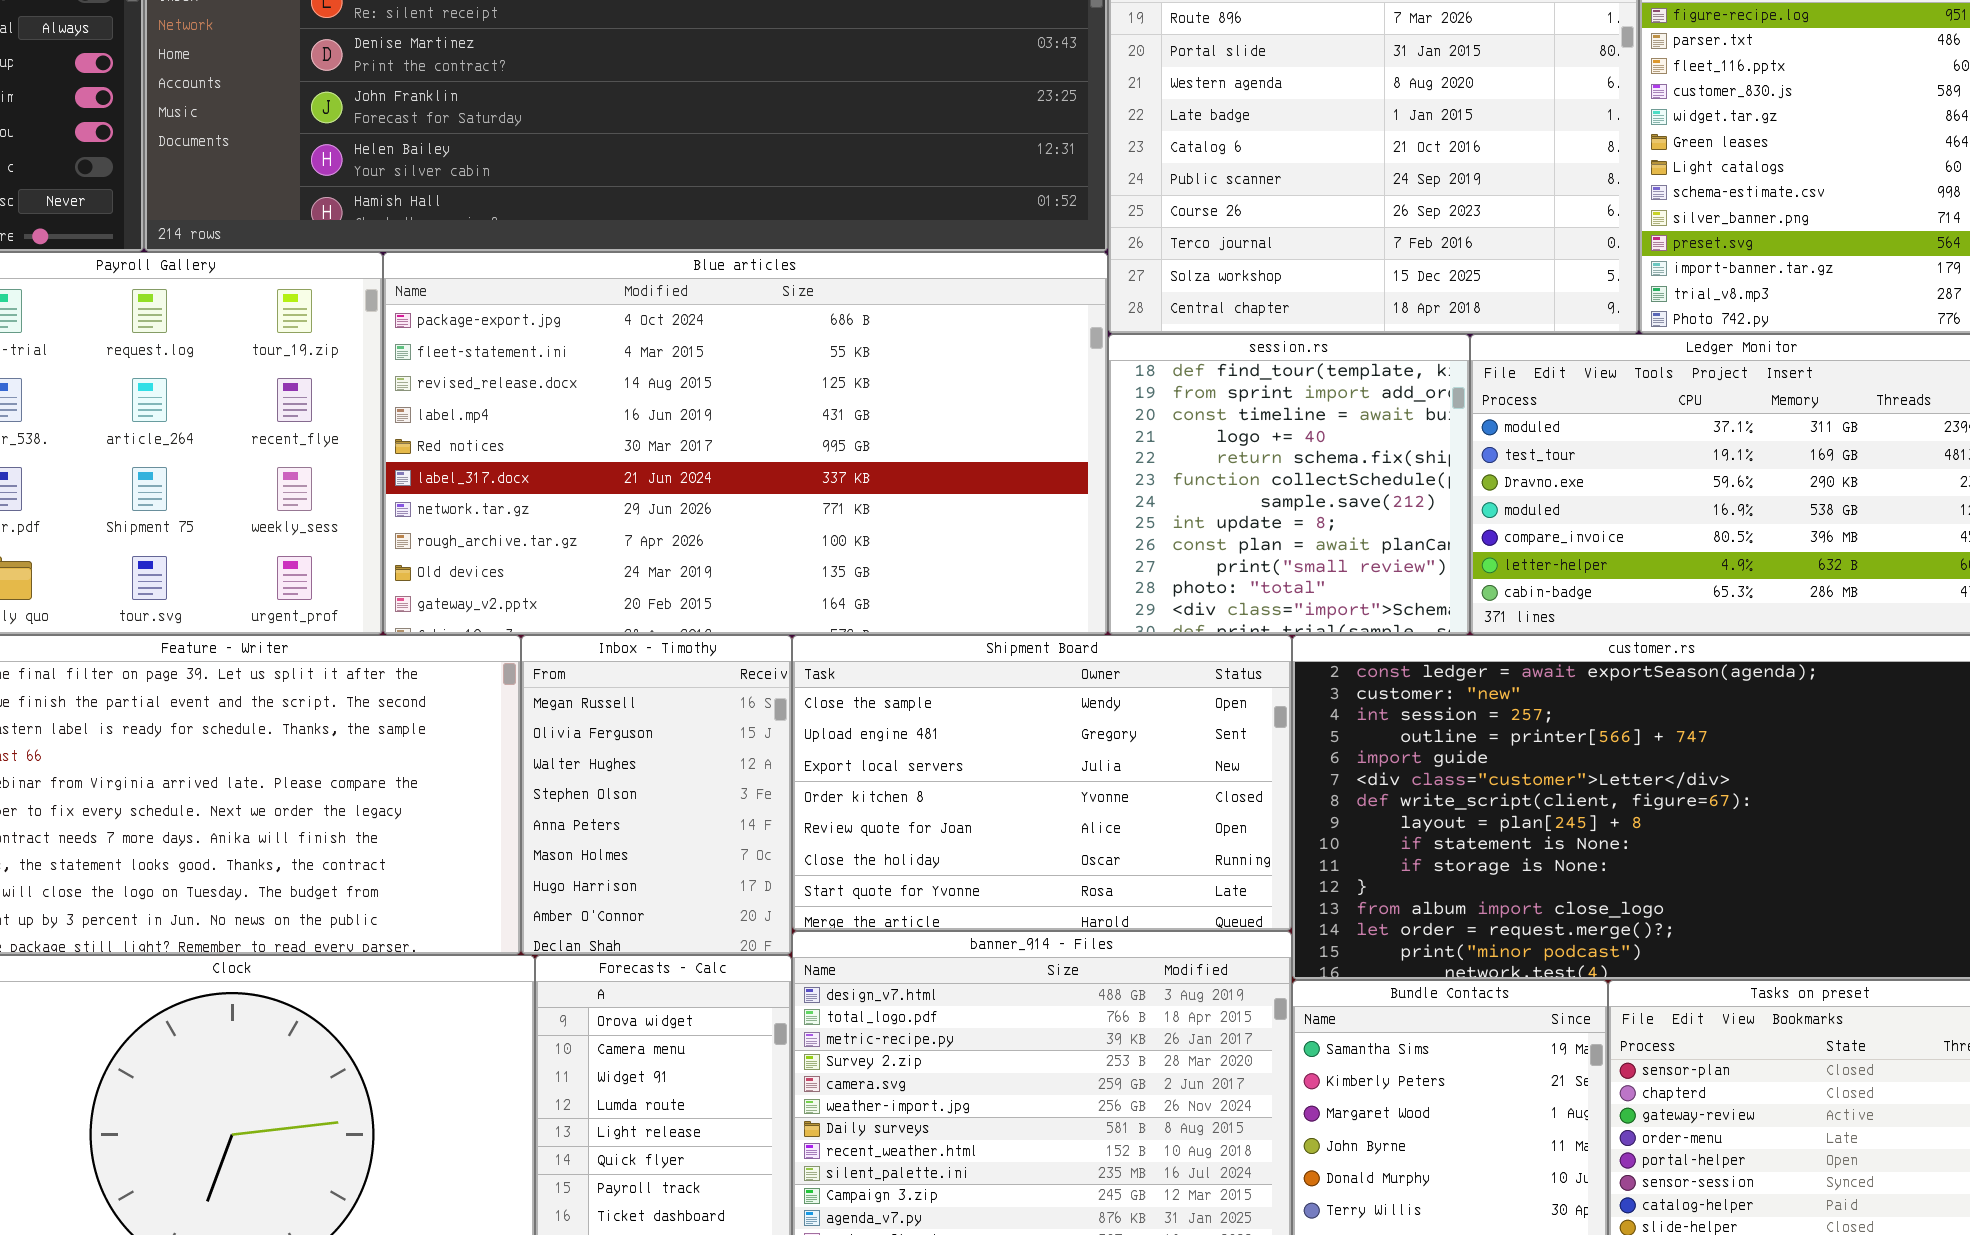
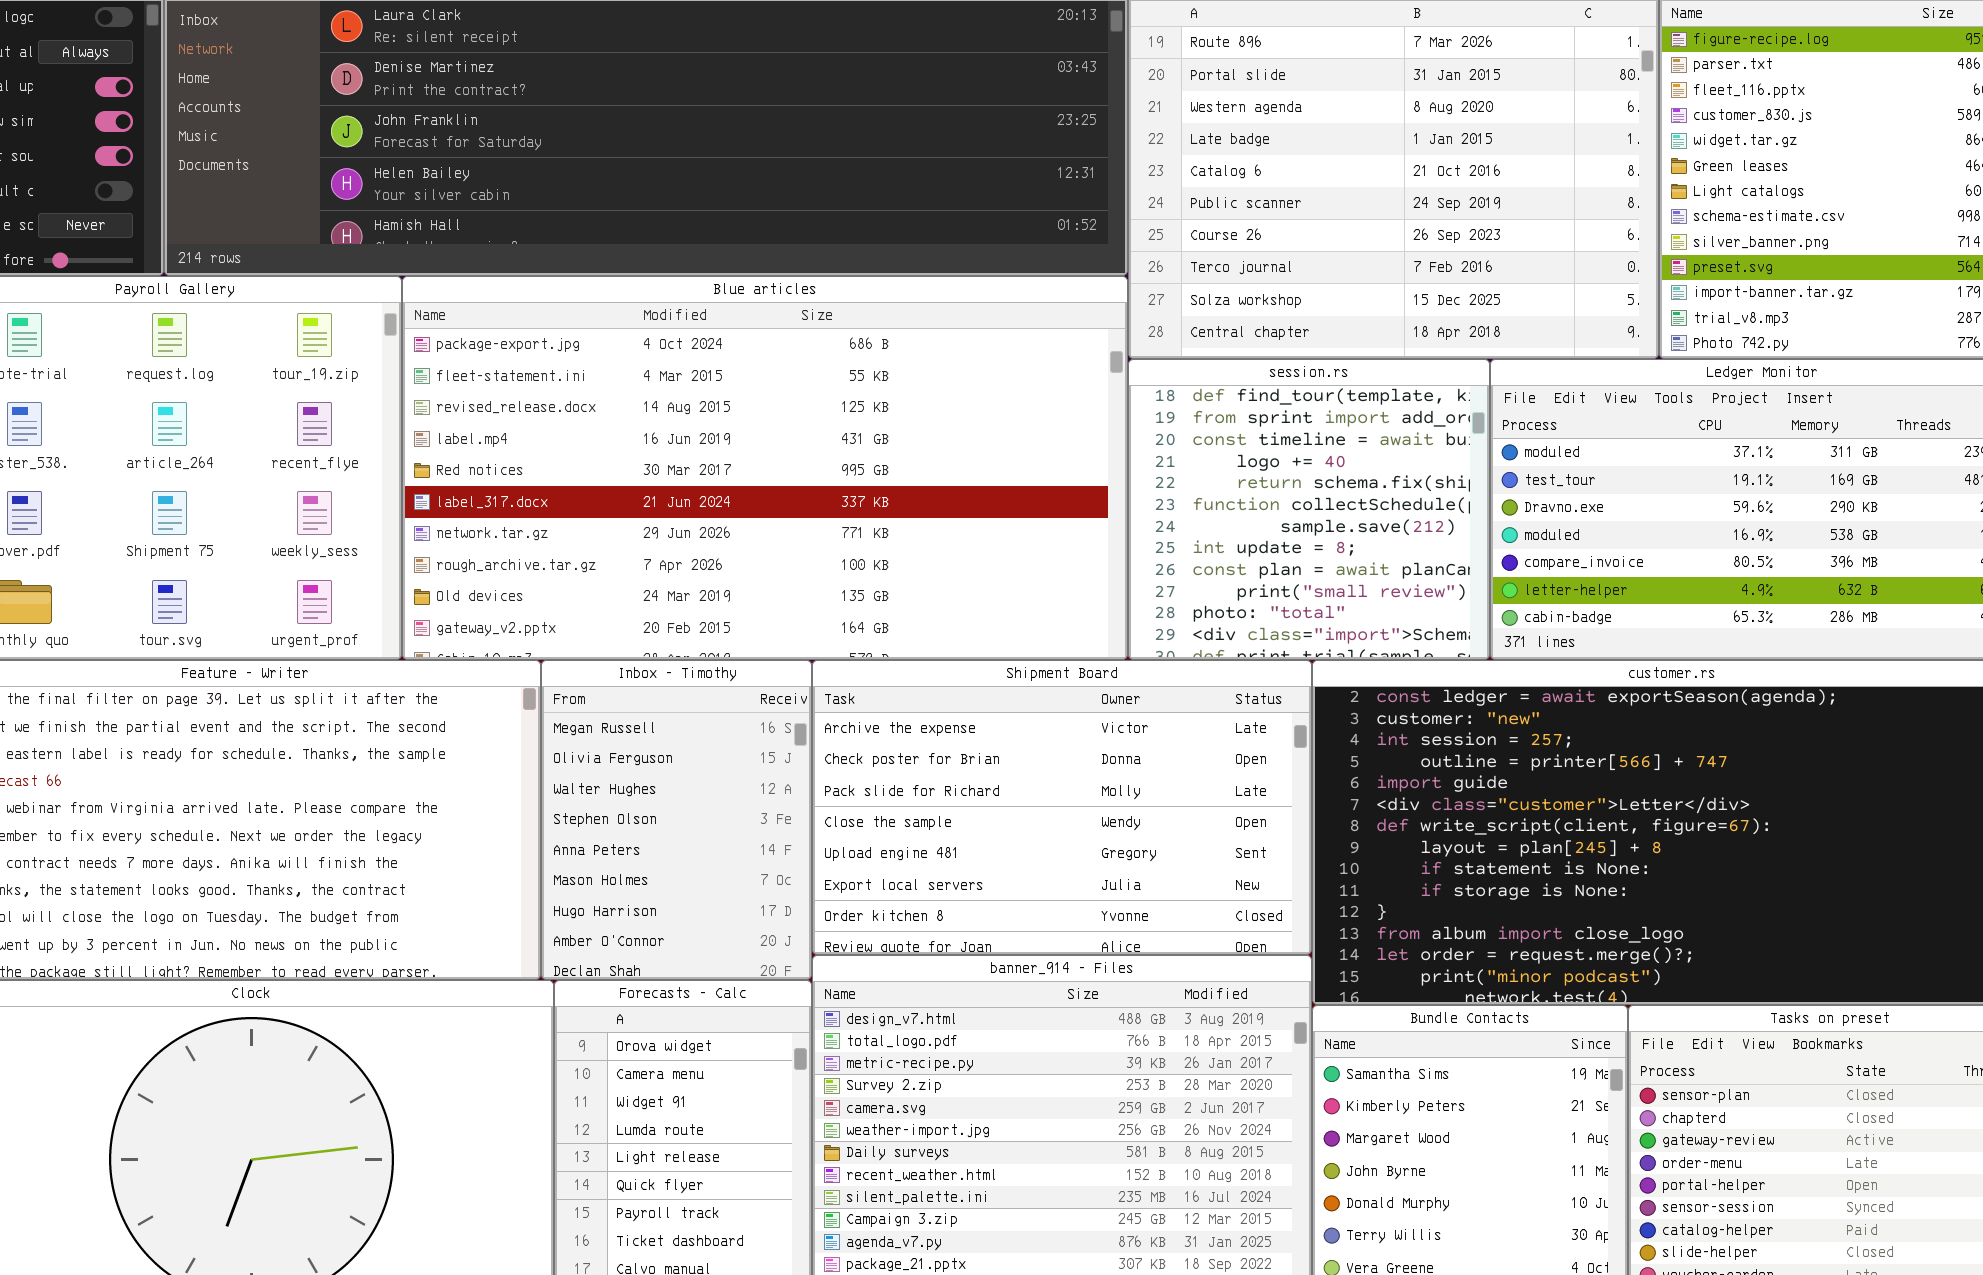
Shipment Board: [792,635,1292,931] -> [812,660,1312,955], scrolled up 3 rows

